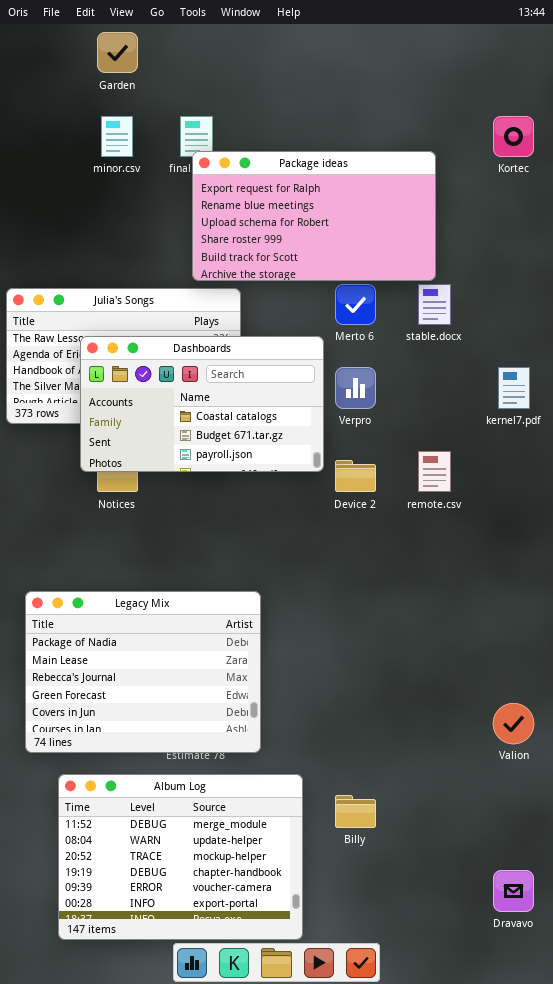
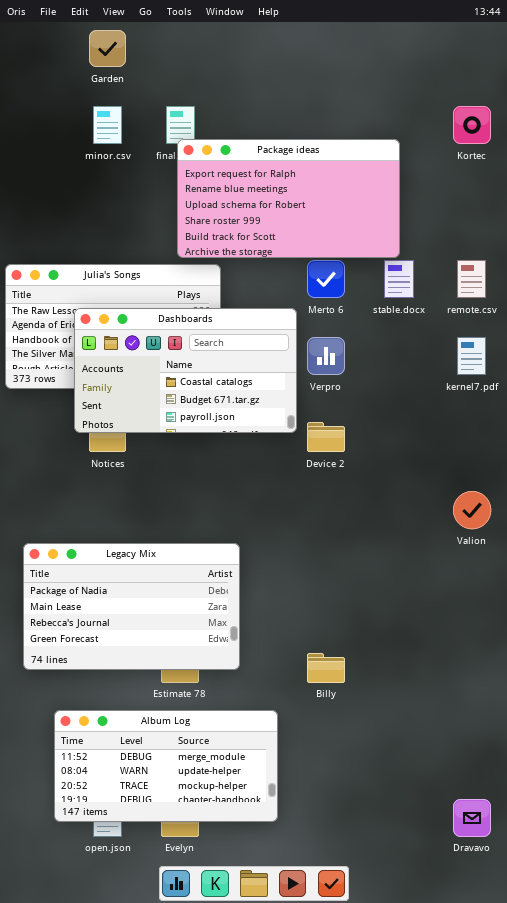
remote.csv: [418,451,451,492] -> [457,260,486,298], moved
Legacy Mix: [25,591,261,753] -> [23,543,240,670], resized
Valion: [493,703,534,744] -> [453,491,491,529], moved
Album Log: [58,774,303,940] -> [54,710,278,822], resized
Billy: [335,795,376,828] -> [307,653,345,683], moved

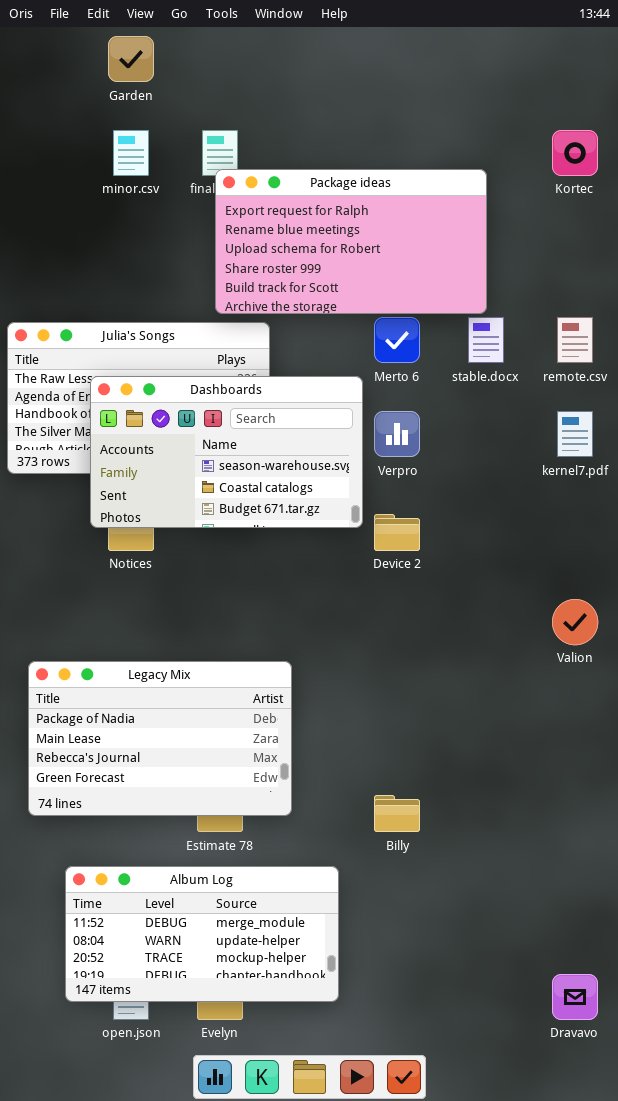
Dashboards: [74,308,297,433] -> [90,376,363,528], scrolled up 1 row

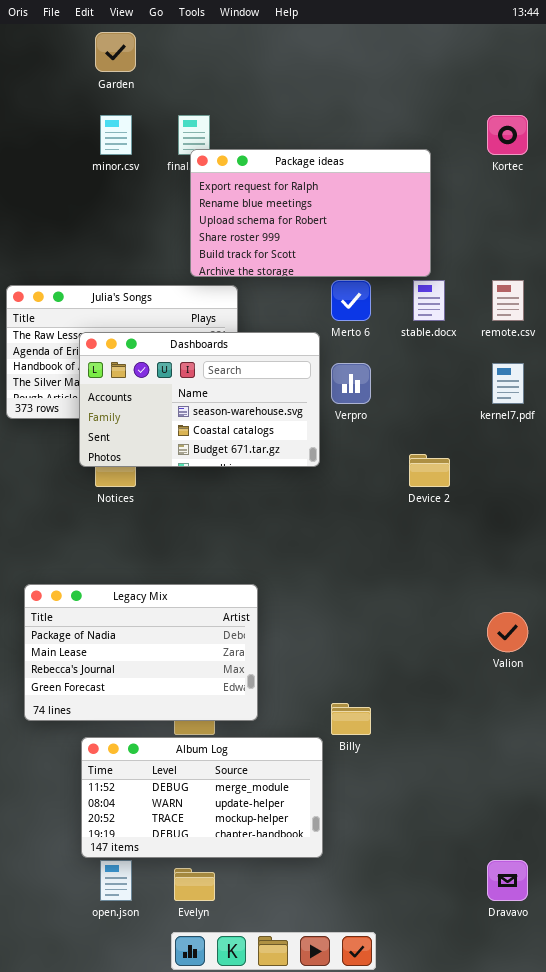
Device 2: [374,514,420,551] -> [409,454,450,487], moved
Valion: [552,599,598,645] -> [487,612,528,652], moved
Album Log: [65,866,339,1002] -> [81,737,323,858], moved

